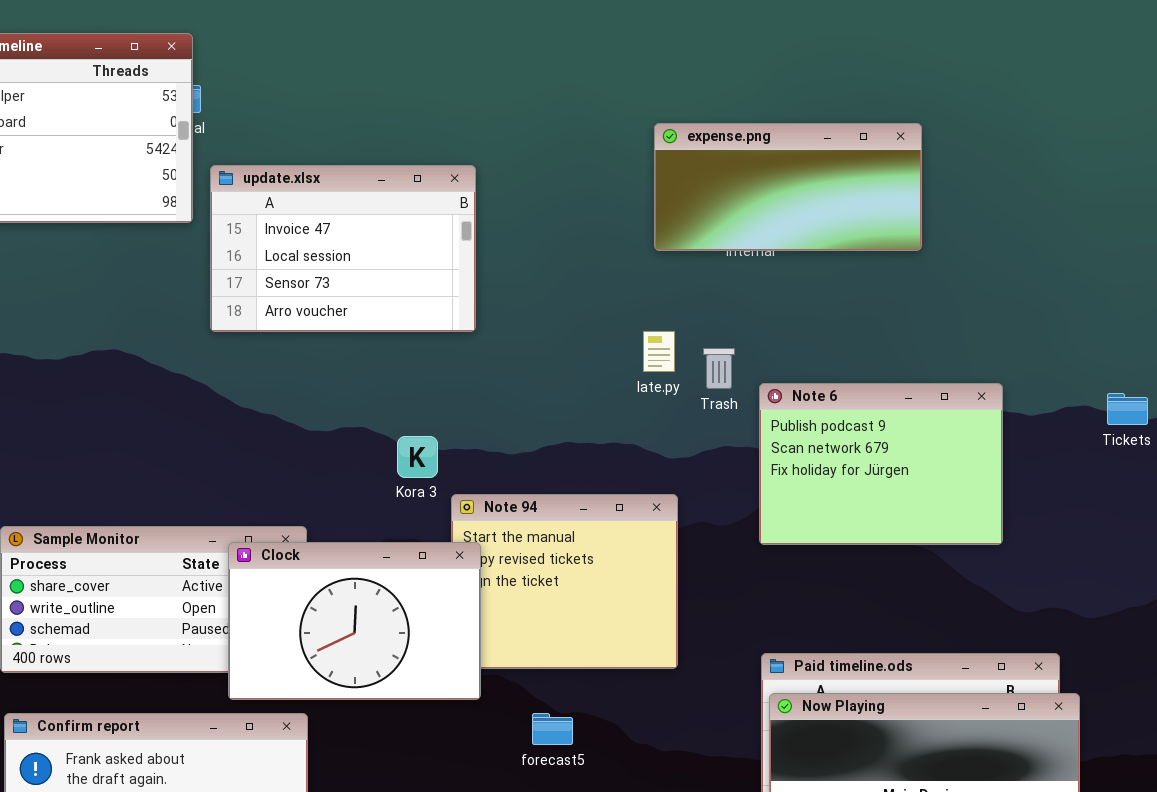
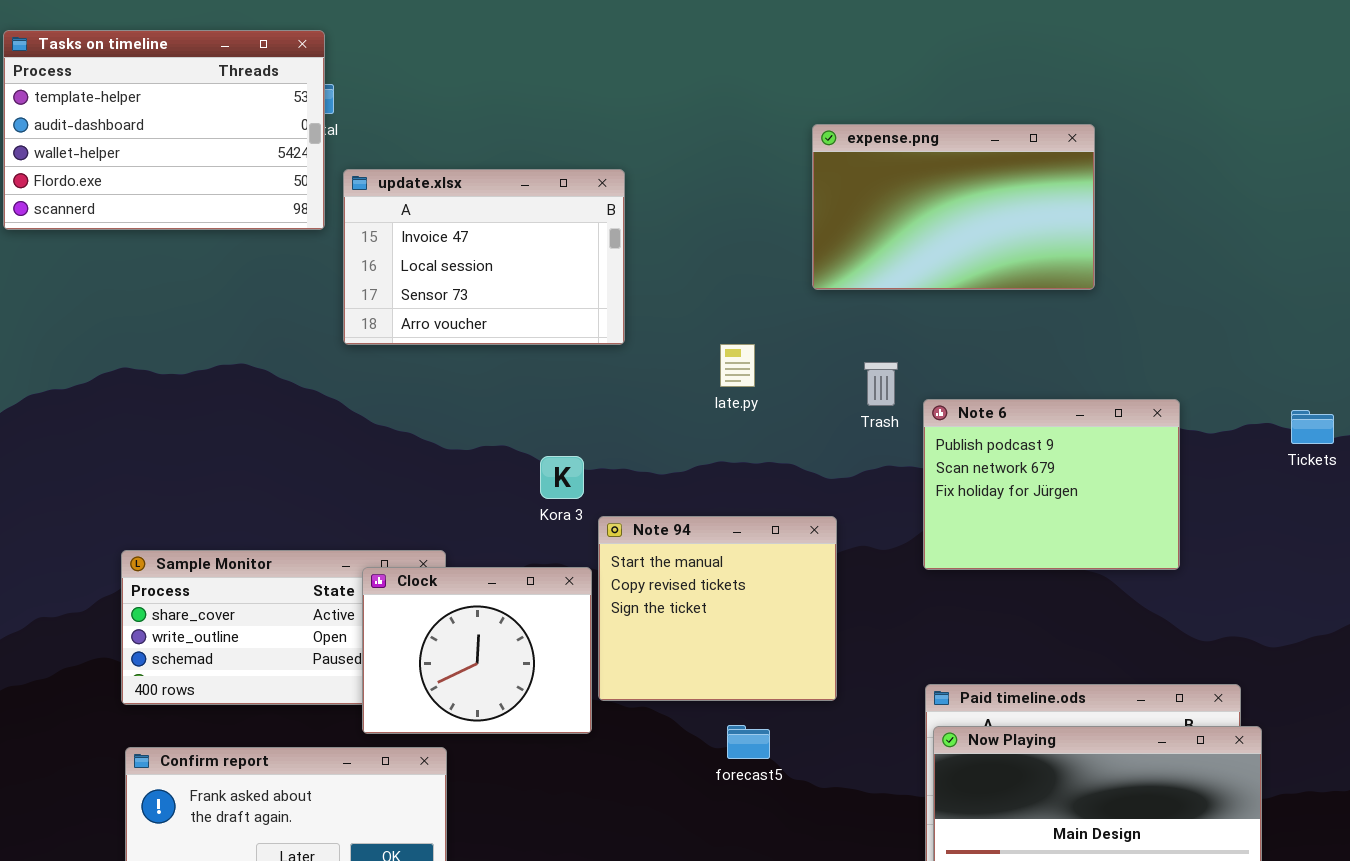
expense.png: [654,123,922,251] -> [812,124,1095,290], resized
late.py: [643,331,675,372] -> [720,344,755,387], moved
Clock: [228,542,481,700] -> [362,567,592,734], resized
forecast5: [532,713,573,745] -> [727,725,770,759], moved

